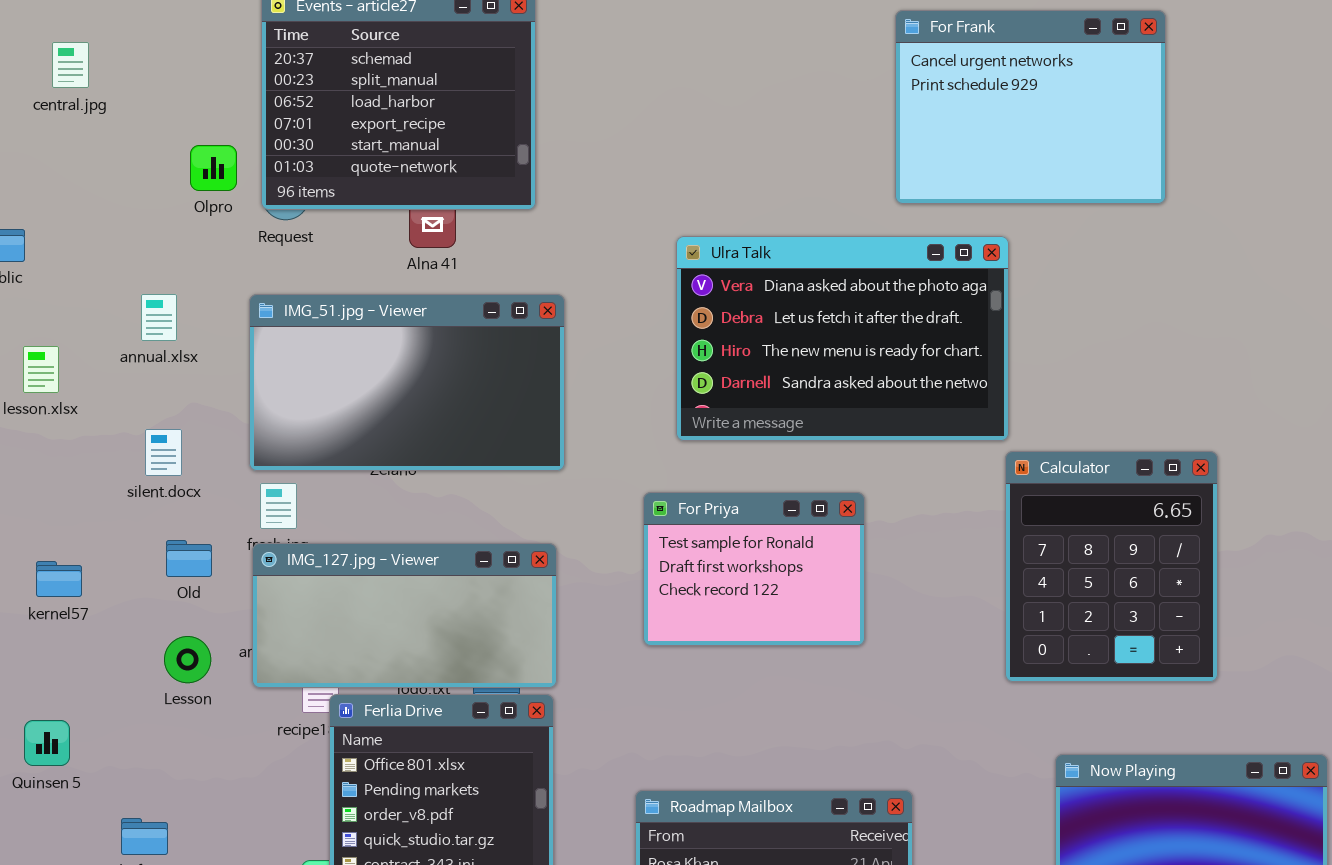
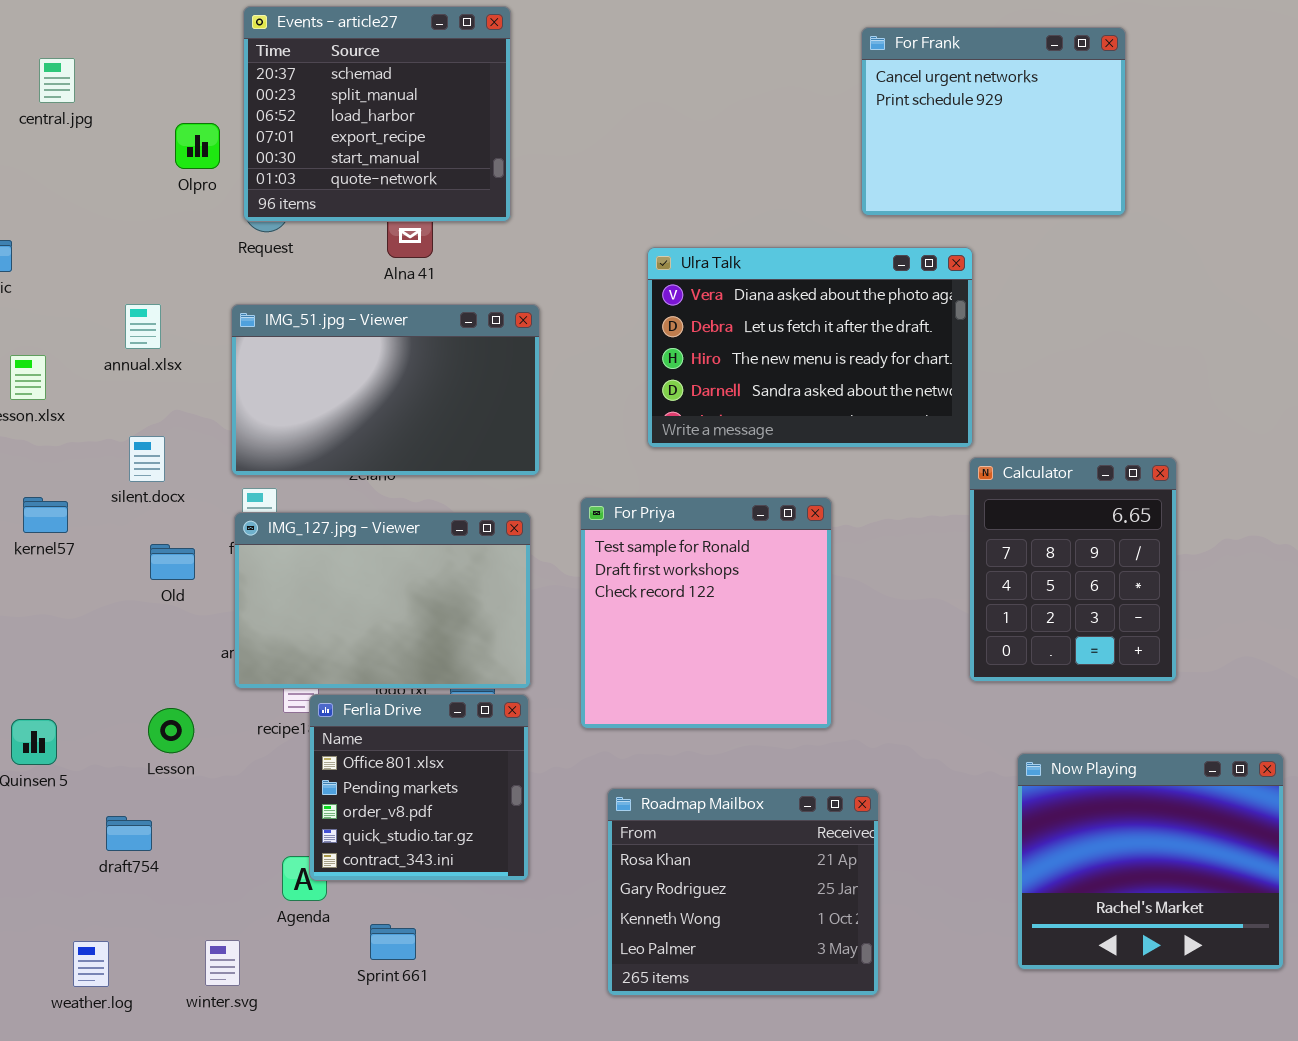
Olpro: [190,145,237,191] -> [175,123,220,169], moved
For Priya: [643,492,865,646] -> [580,497,832,729], resized
IMG_127.jpg - Viewer: [252,543,557,688] -> [234,512,531,689], resized
kernel57: [36,561,82,597] -> [23,497,68,533], moved
Lesson: [164,636,211,683] -> [148,708,194,753], moved

